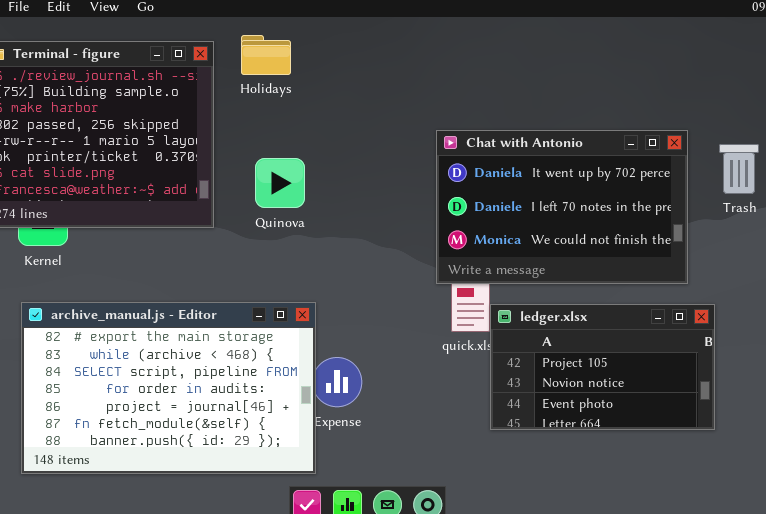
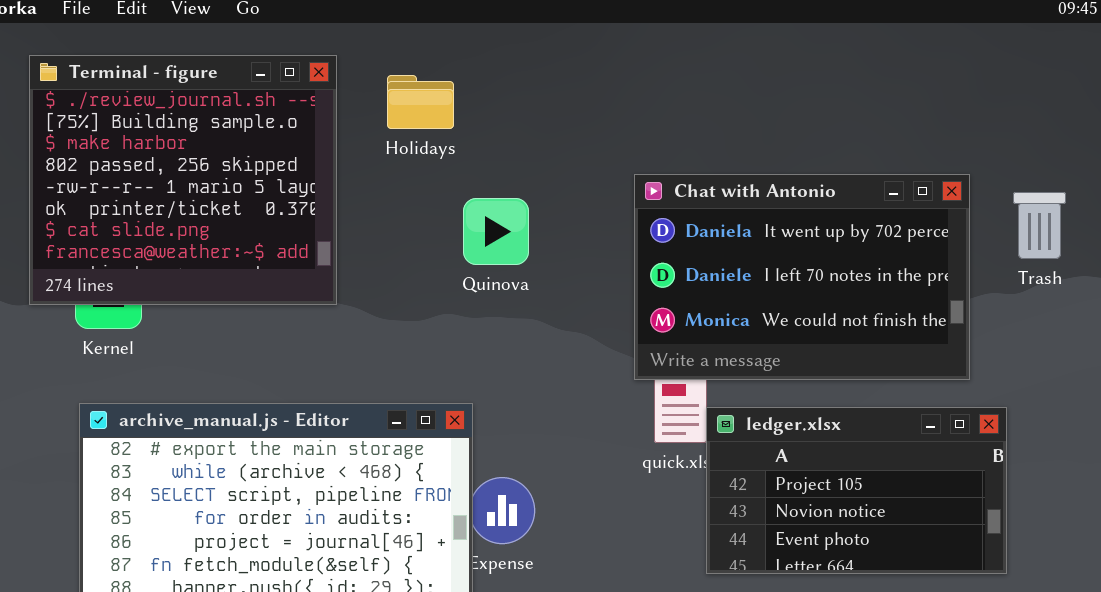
Holidays: [241,35,291,75] -> [387,75,454,129], moved
Quinova: [255,158,305,208] -> [463,198,529,265], moved

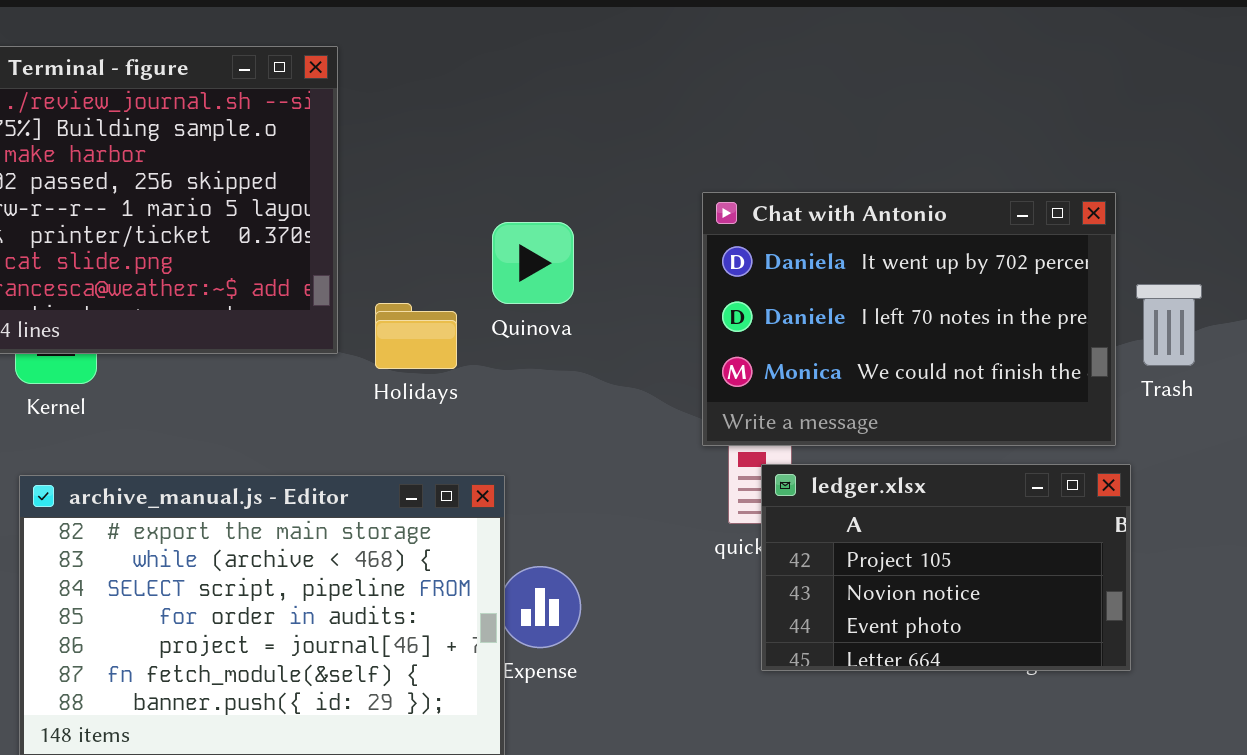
Holidays: [387,75,454,129] -> [375,303,457,369], moved
Trash: [1013,192,1066,259] -> [1136,284,1202,366], moved
ledger.xlsx: [706,407,1007,574] -> [761,464,1131,671], moved

